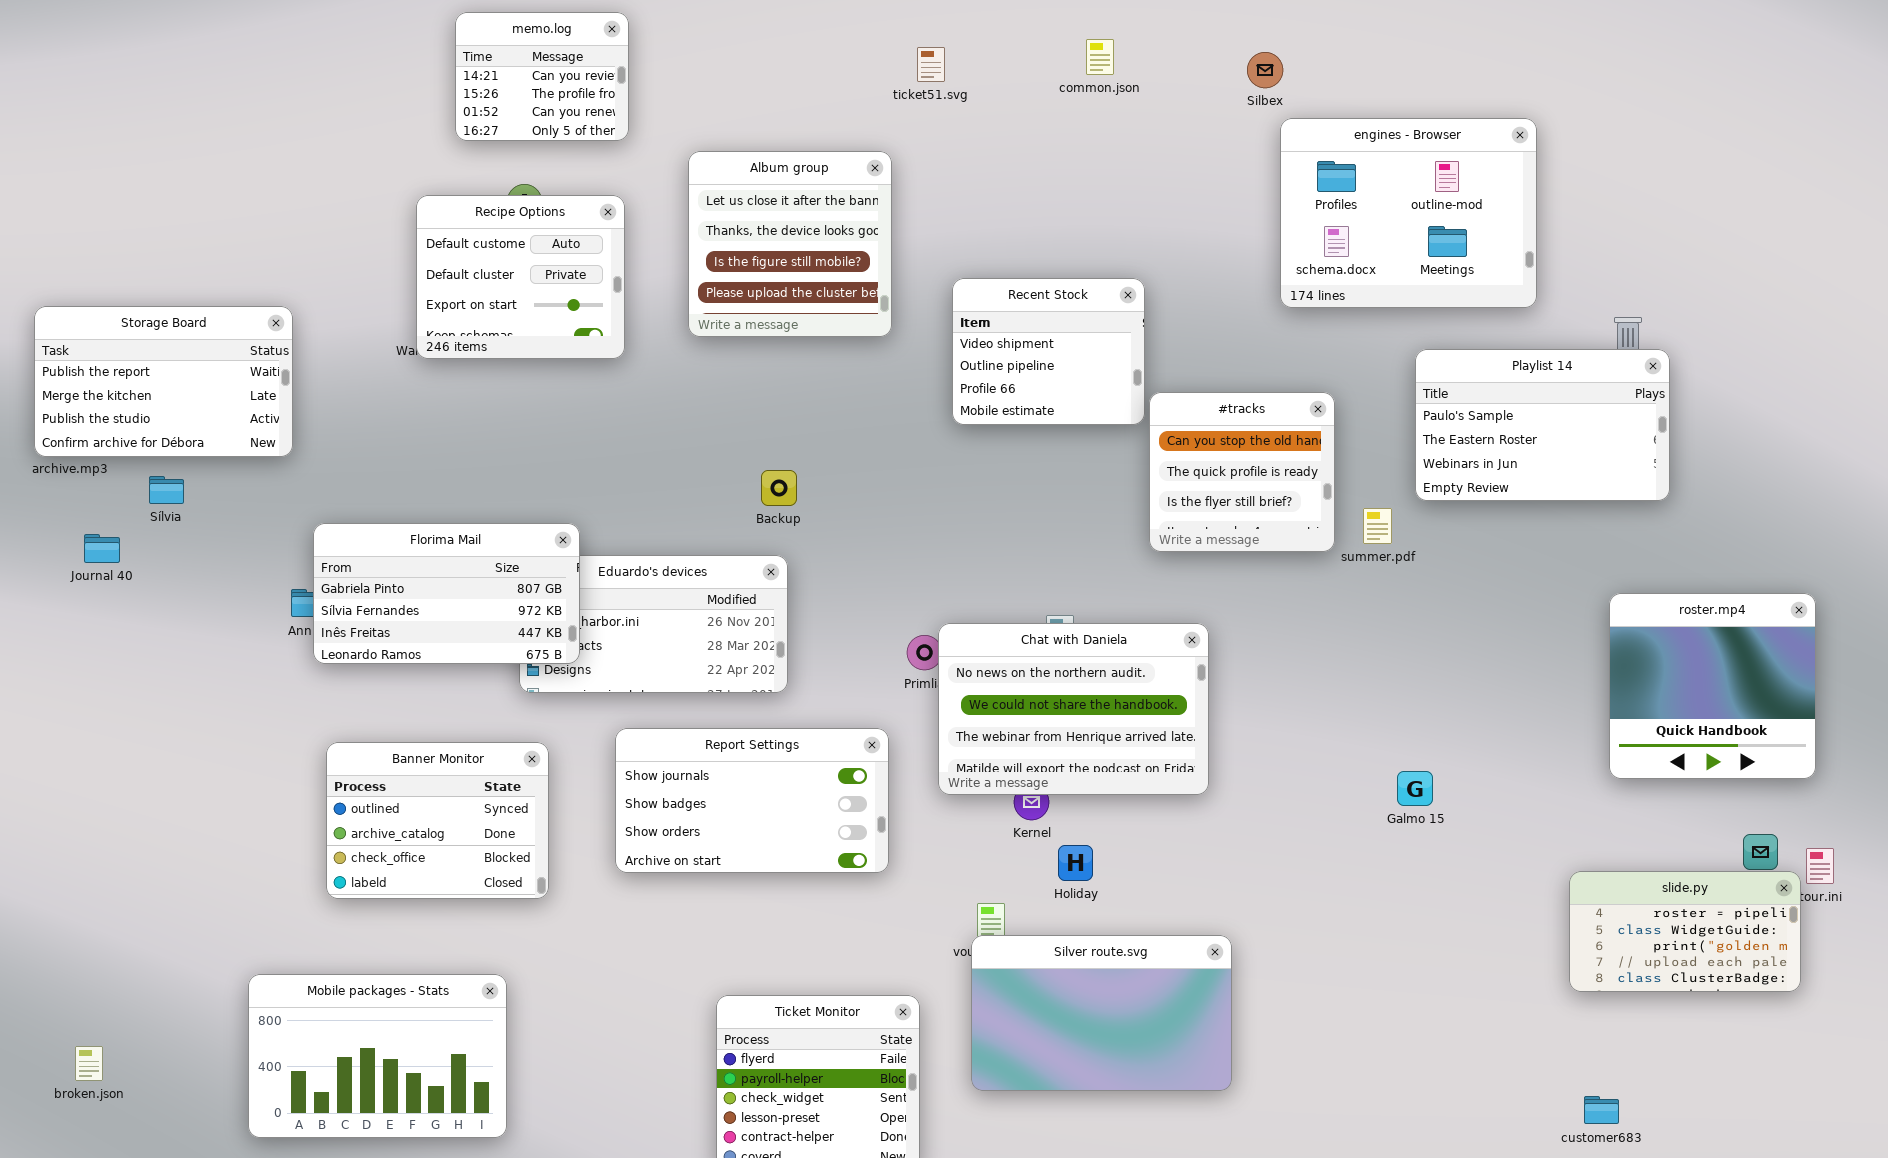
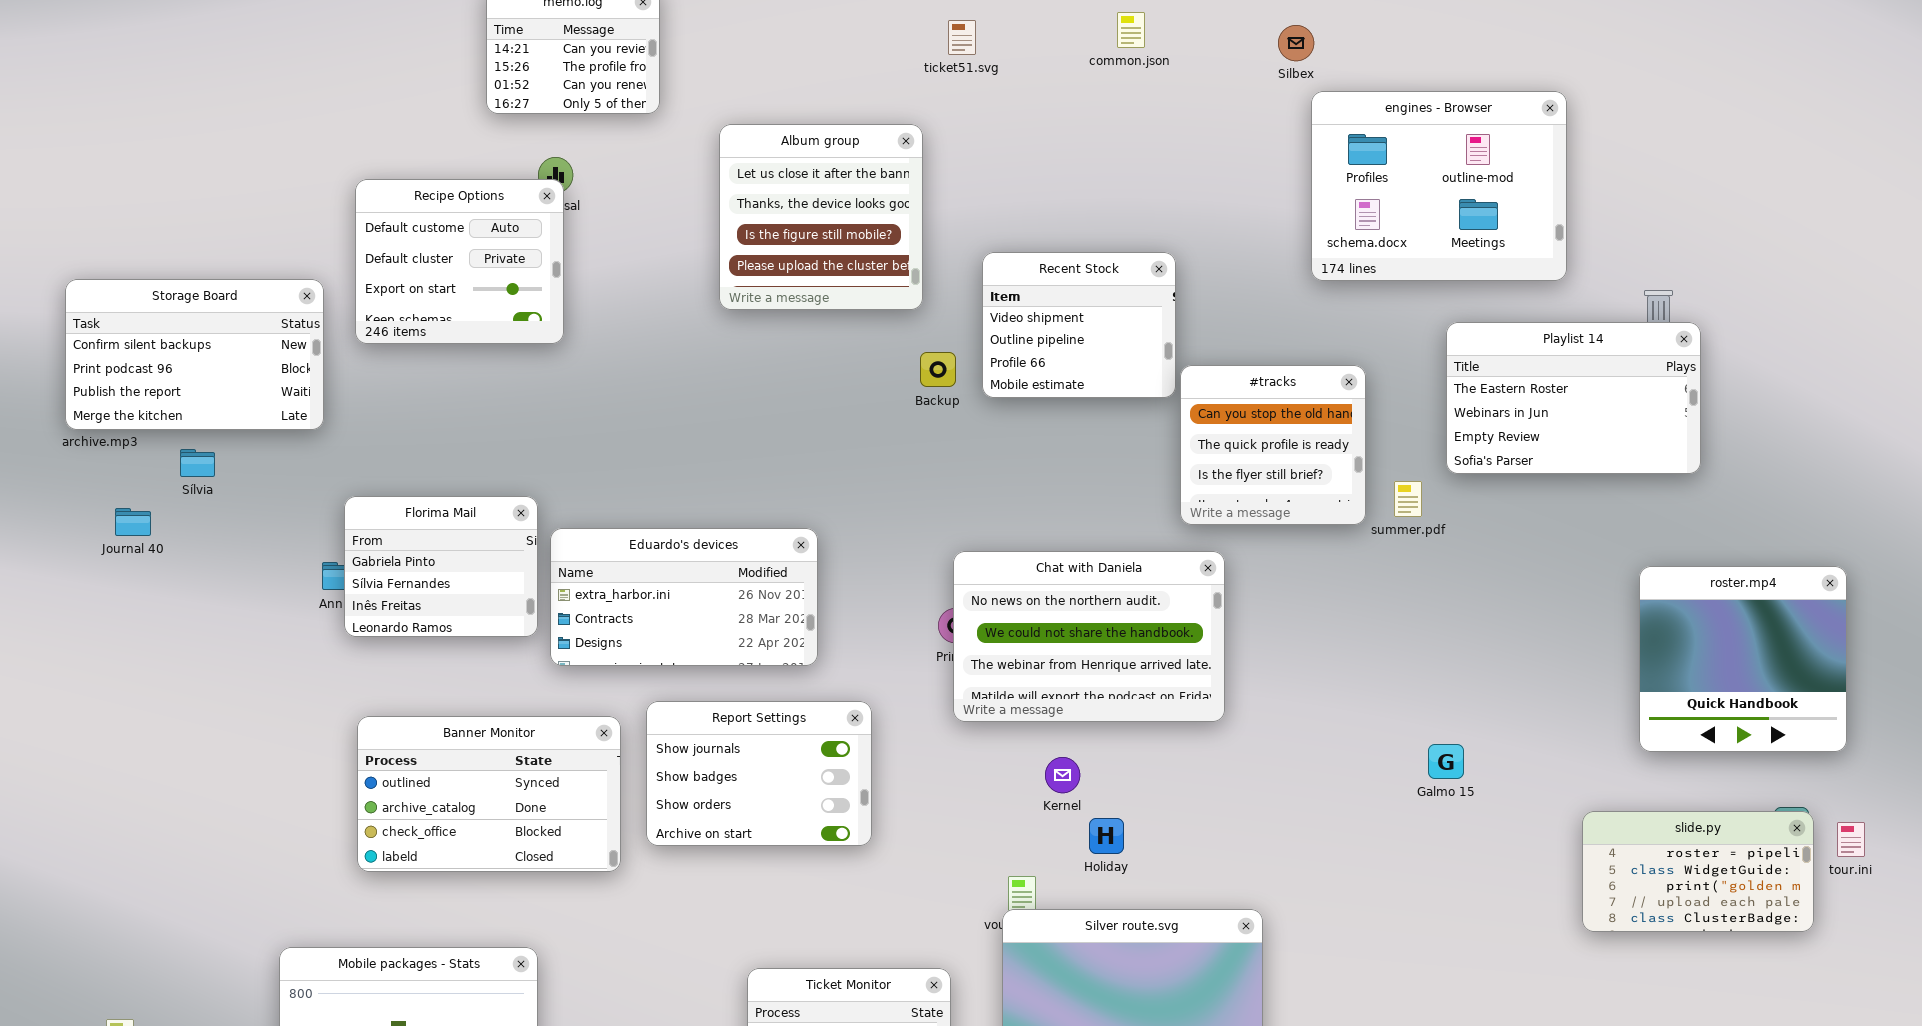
Recipe Options: [416,195,625,359] -> [355,179,564,344], moved
Storage Board: [34,306,293,457] -> [65,279,324,430], scrolled up 2 rows
Playlist 14: [1415,349,1670,501] -> [1446,322,1701,474], scrolled down 1 row
Backup: [761,470,797,506] -> [920,352,956,387], moved
Florima Mail: [313,523,580,664] -> [344,496,538,637], resized
Chat with Daniela: [938,623,1209,795] -> [953,551,1225,722], moved
Report Settings: [615,728,889,873] -> [646,701,872,846], resized
Banner Monitor: [326,742,549,899] -> [357,716,621,872], resized
slide.py: [1569,871,1801,992] -> [1582,811,1814,932], moved

